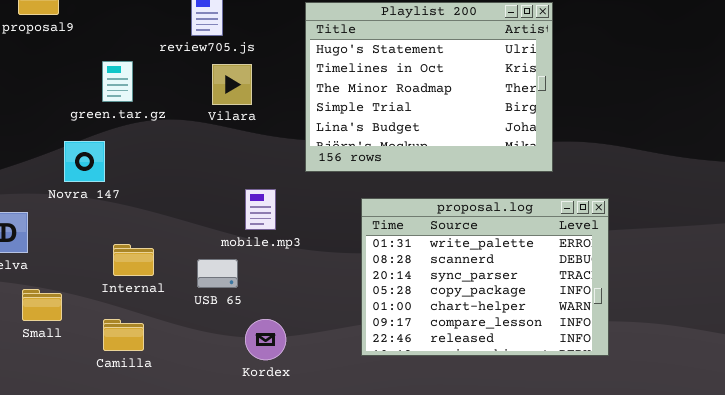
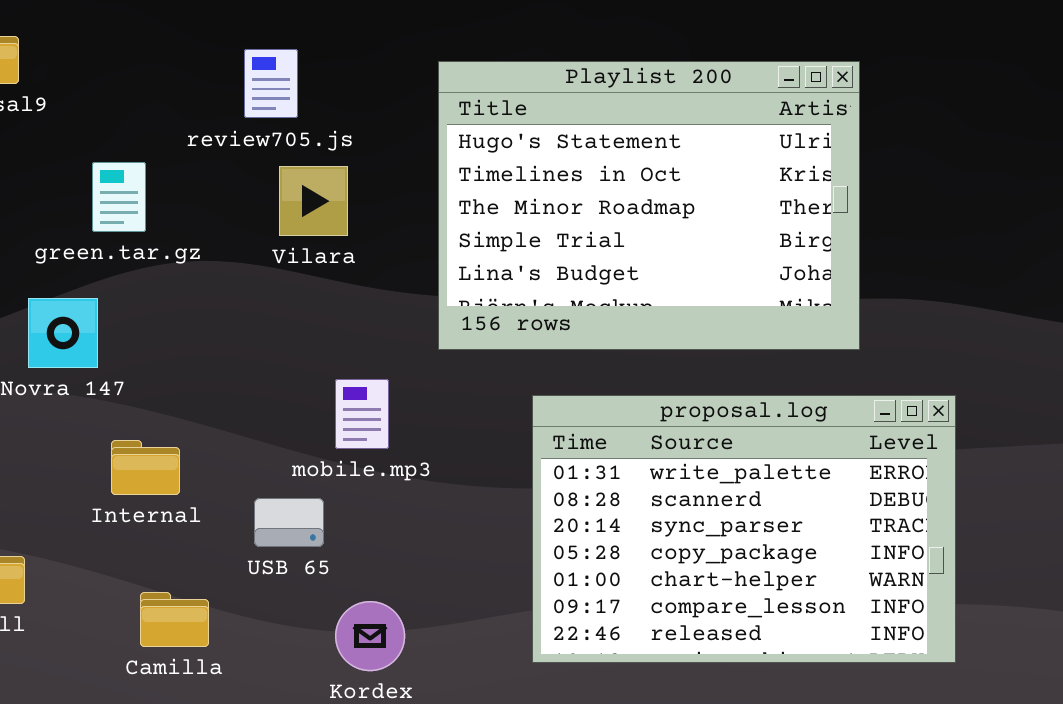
Internal: [113,244,154,276] -> [111,440,180,495], moved
Camilla: [103,319,144,351] -> [140,592,209,647], moved

